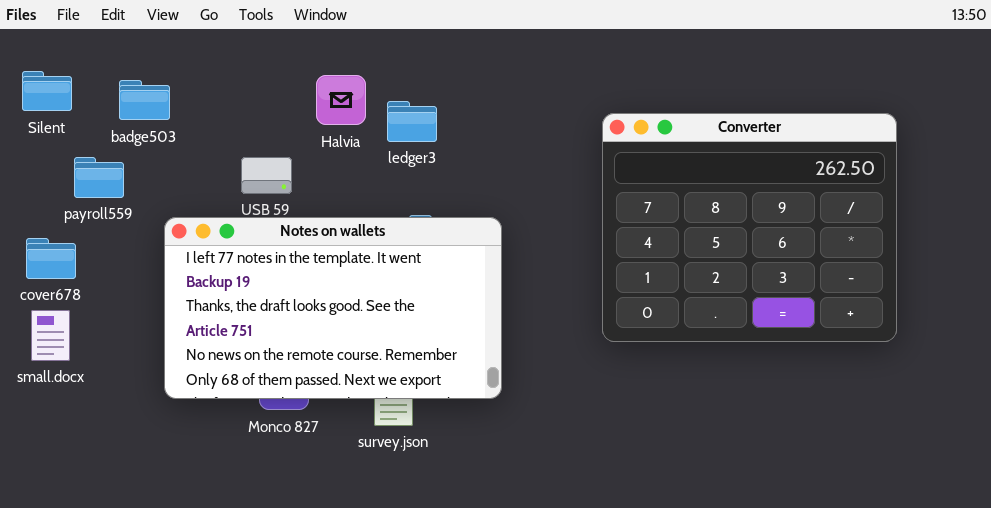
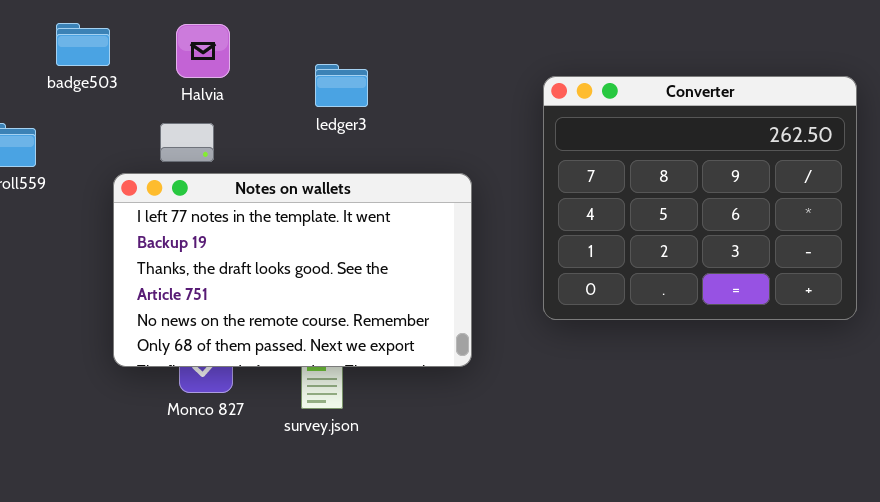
Halvia: [316,75,366,125] -> [176,24,230,78], moved
badge503: [119,80,170,120] -> [56,23,110,66], moved
Notes on wallets: [164,217,502,399] -> [113,173,472,367], moved

